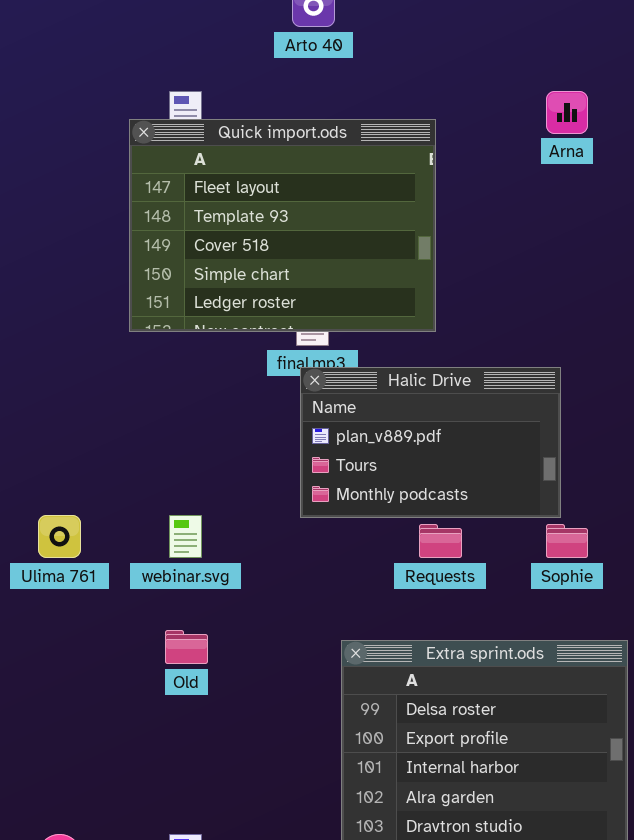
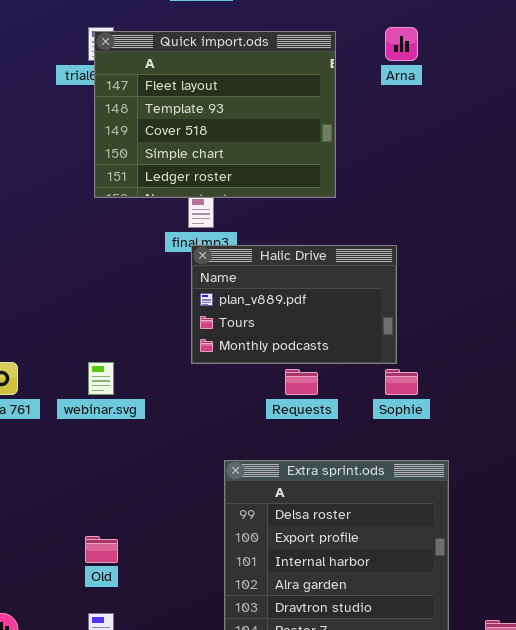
Quick import.ods: [129,119,436,332] -> [94,31,336,198], moved
Old: [165,630,208,664] -> [85,536,118,563], moved

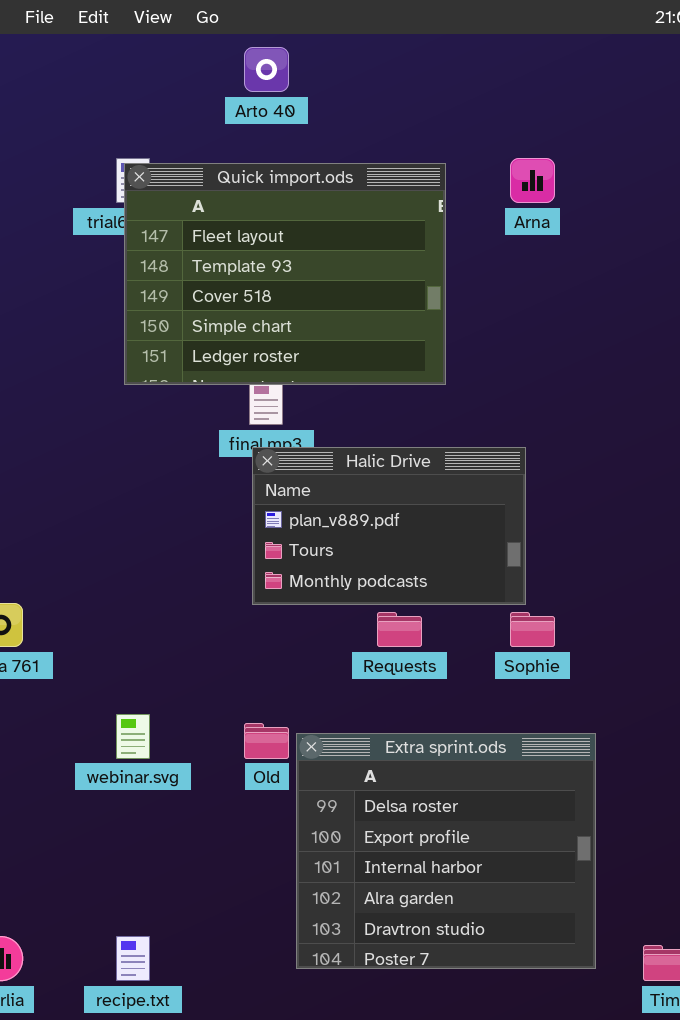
webinar.svg: [88,362,114,395] -> [116,714,150,759], moved
Old: [85,536,118,563] -> [244,723,289,759], moved

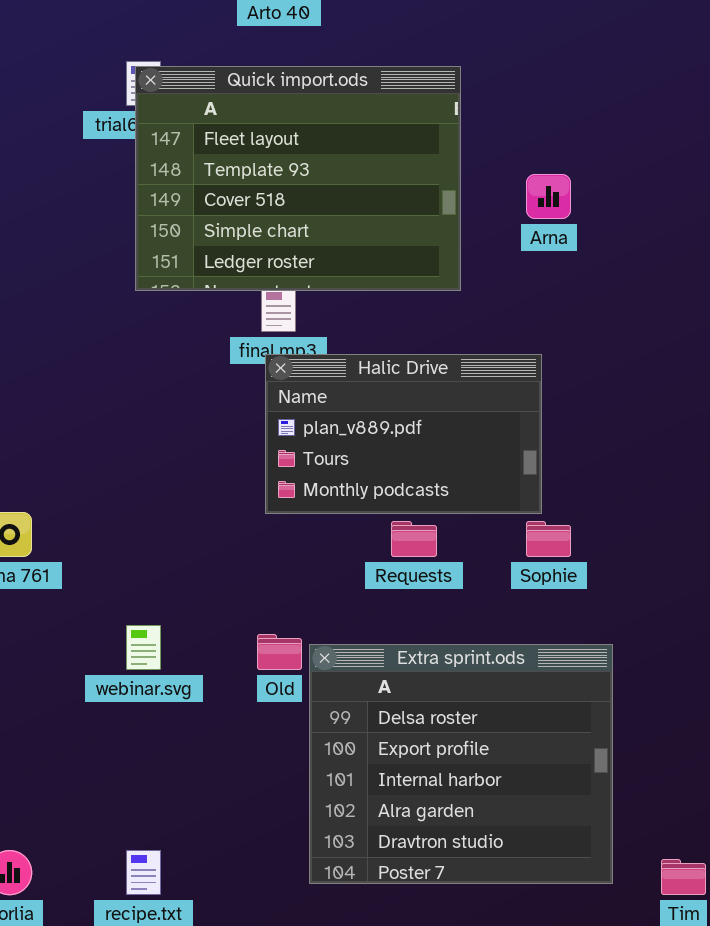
Arna: [510,158,555,203] -> [526,174,571,219], moved

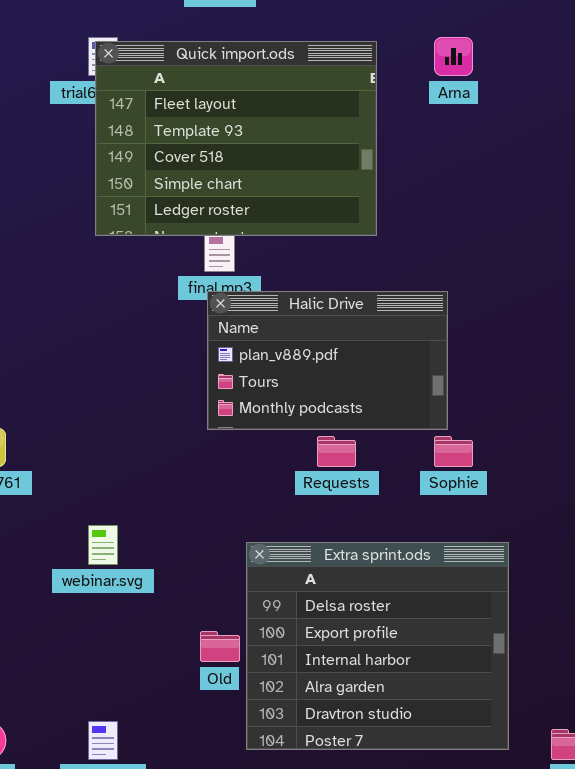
Arna: [526,174,571,219] -> [434,37,473,76], moved
Old: [257,634,302,670] -> [200,631,240,662], moved

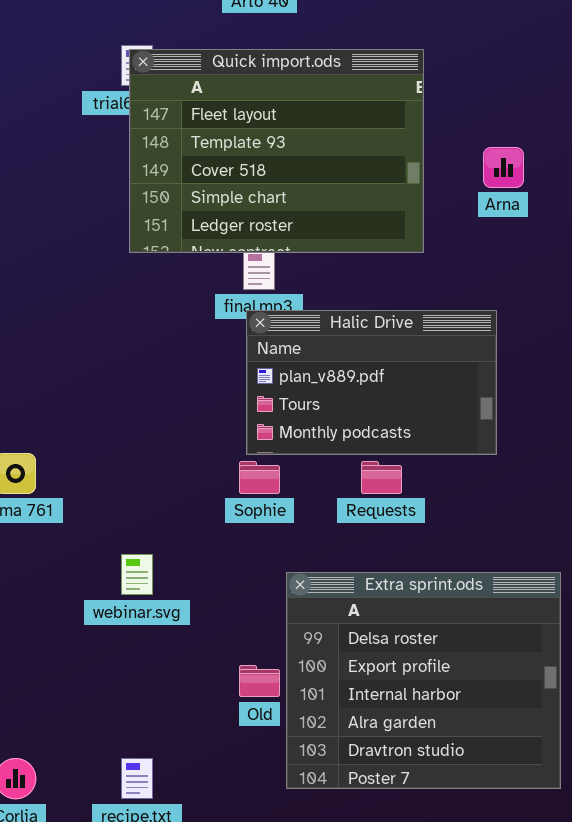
Arna: [434,37,473,76] -> [483,147,524,188], moved
Sophie: [434,436,473,467] -> [239,461,280,494], moved

